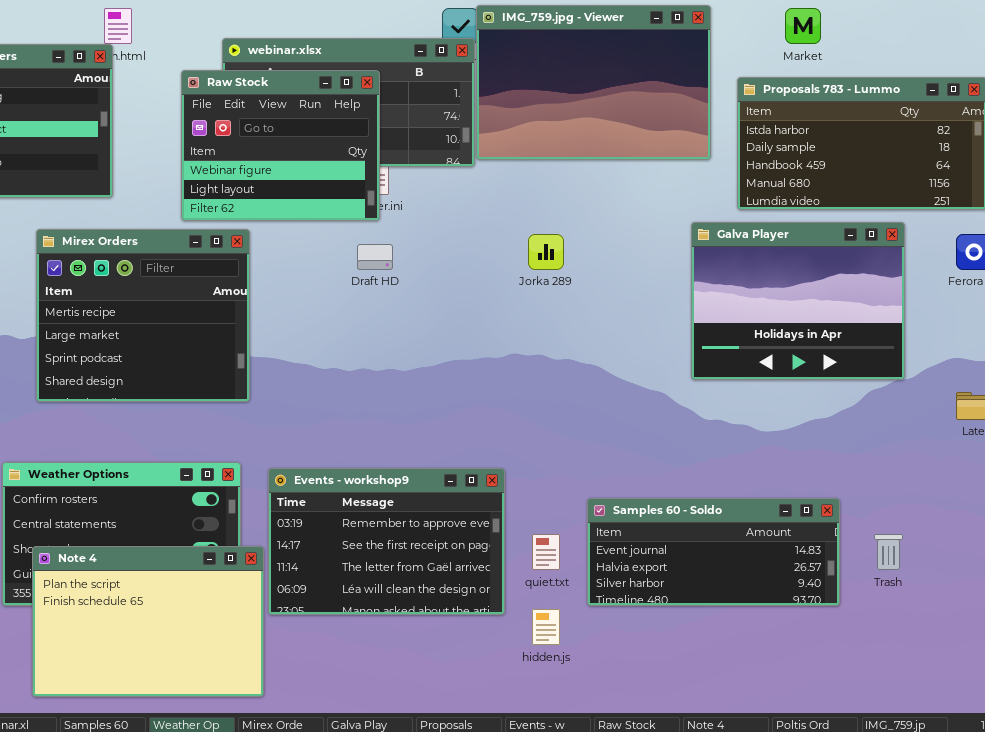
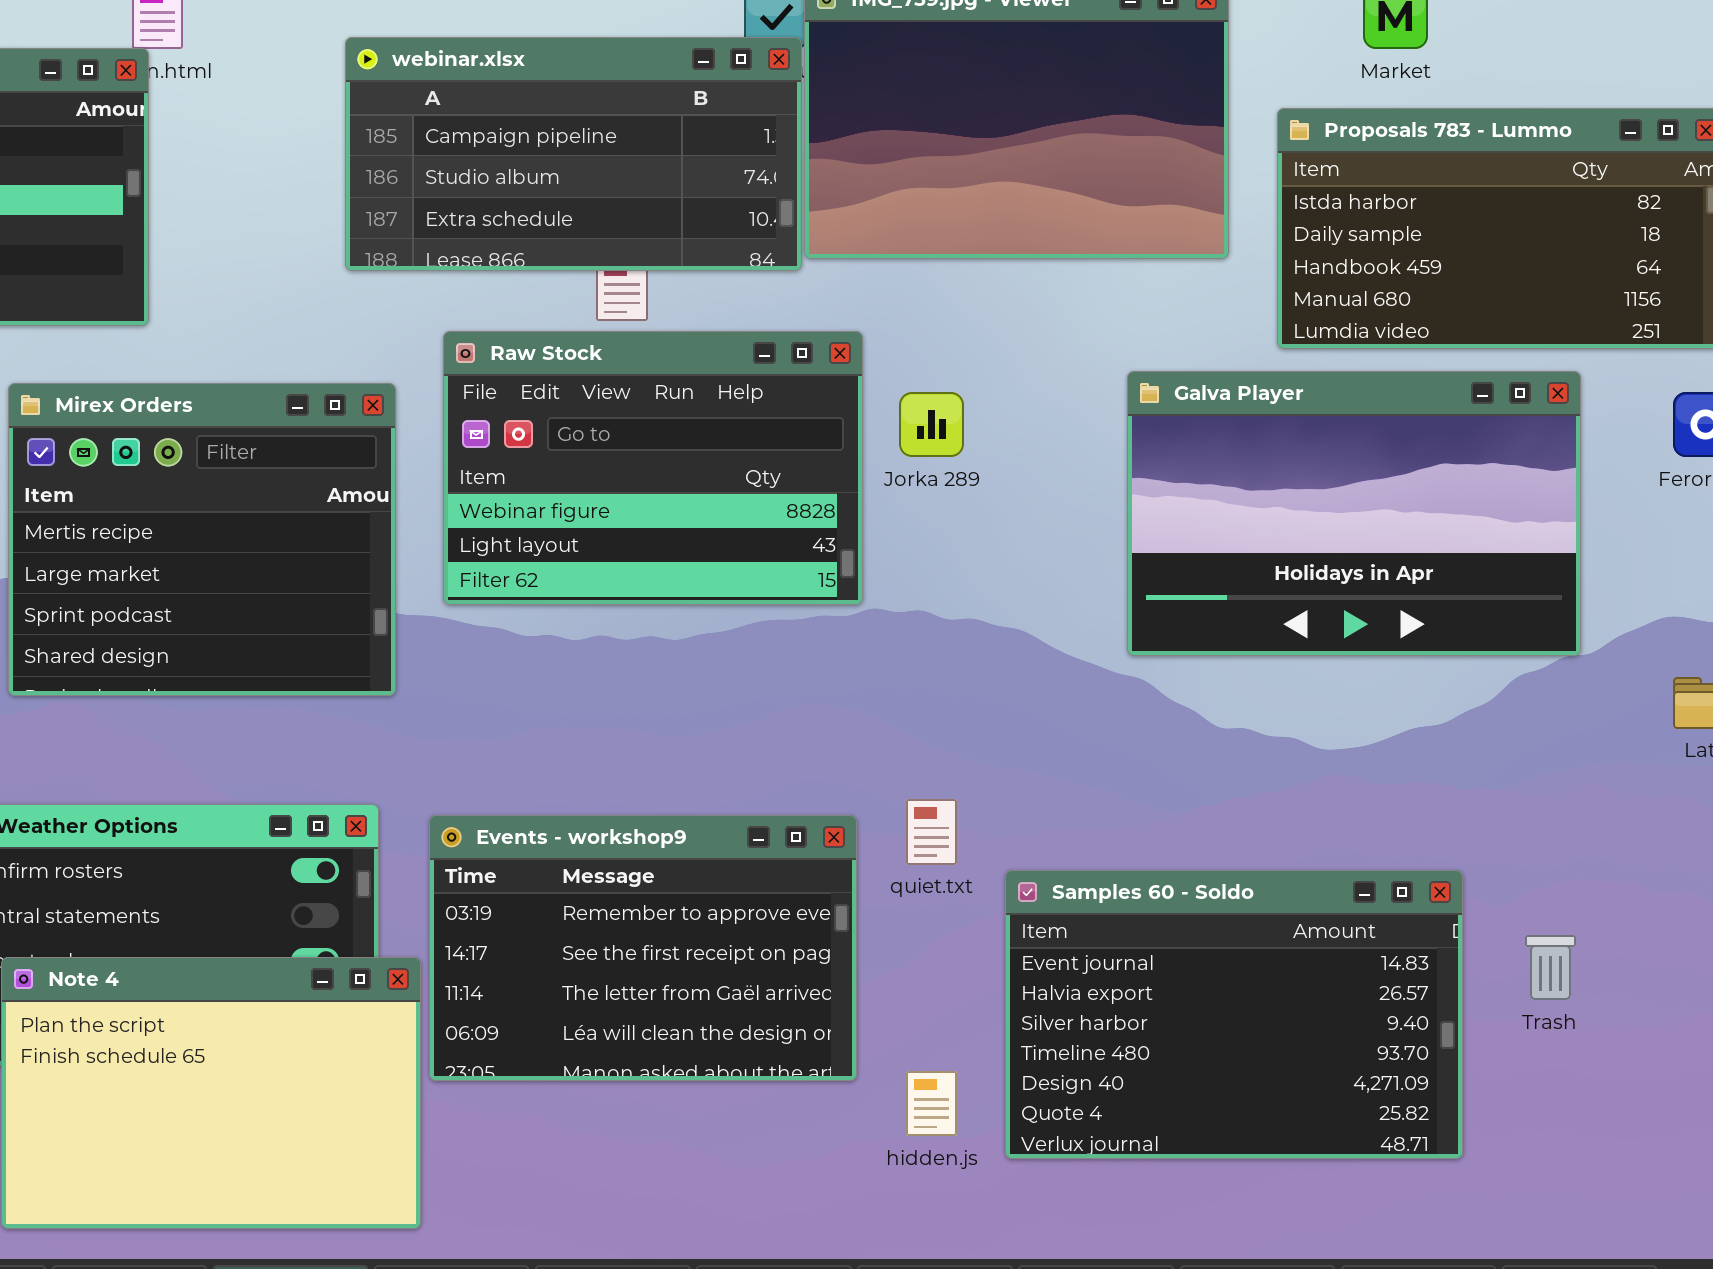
Raw Stock: [181,70,380,221] -> [443,331,863,605], moved, resized
Galva Player: [691,222,905,380] -> [1127,371,1581,656], resized
Samples 60 - Soldo: [587,498,840,606] -> [1005,870,1463,1159], resized
quiet.txt: [532,534,560,570] -> [906,799,957,865], moved

